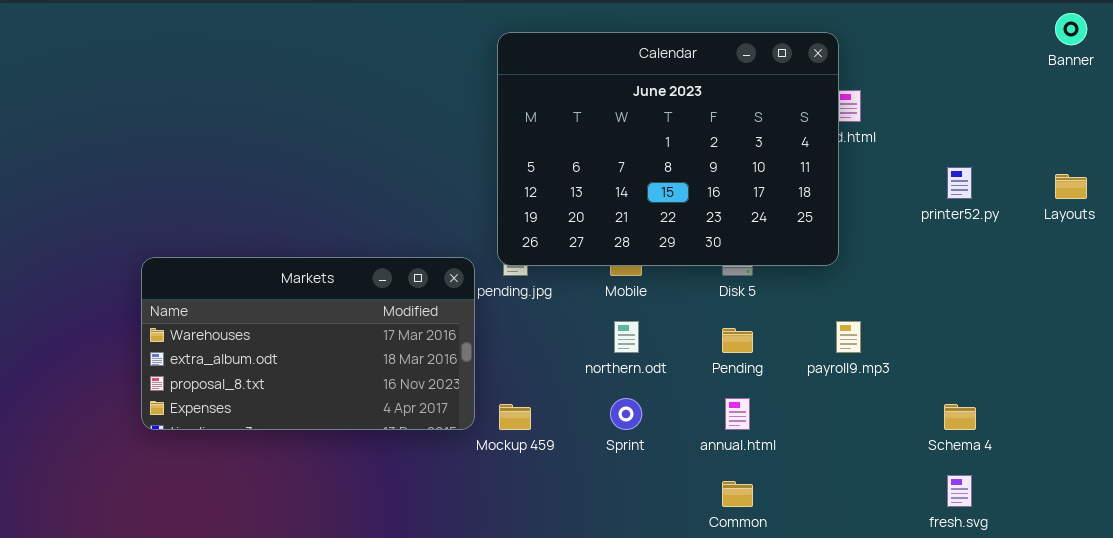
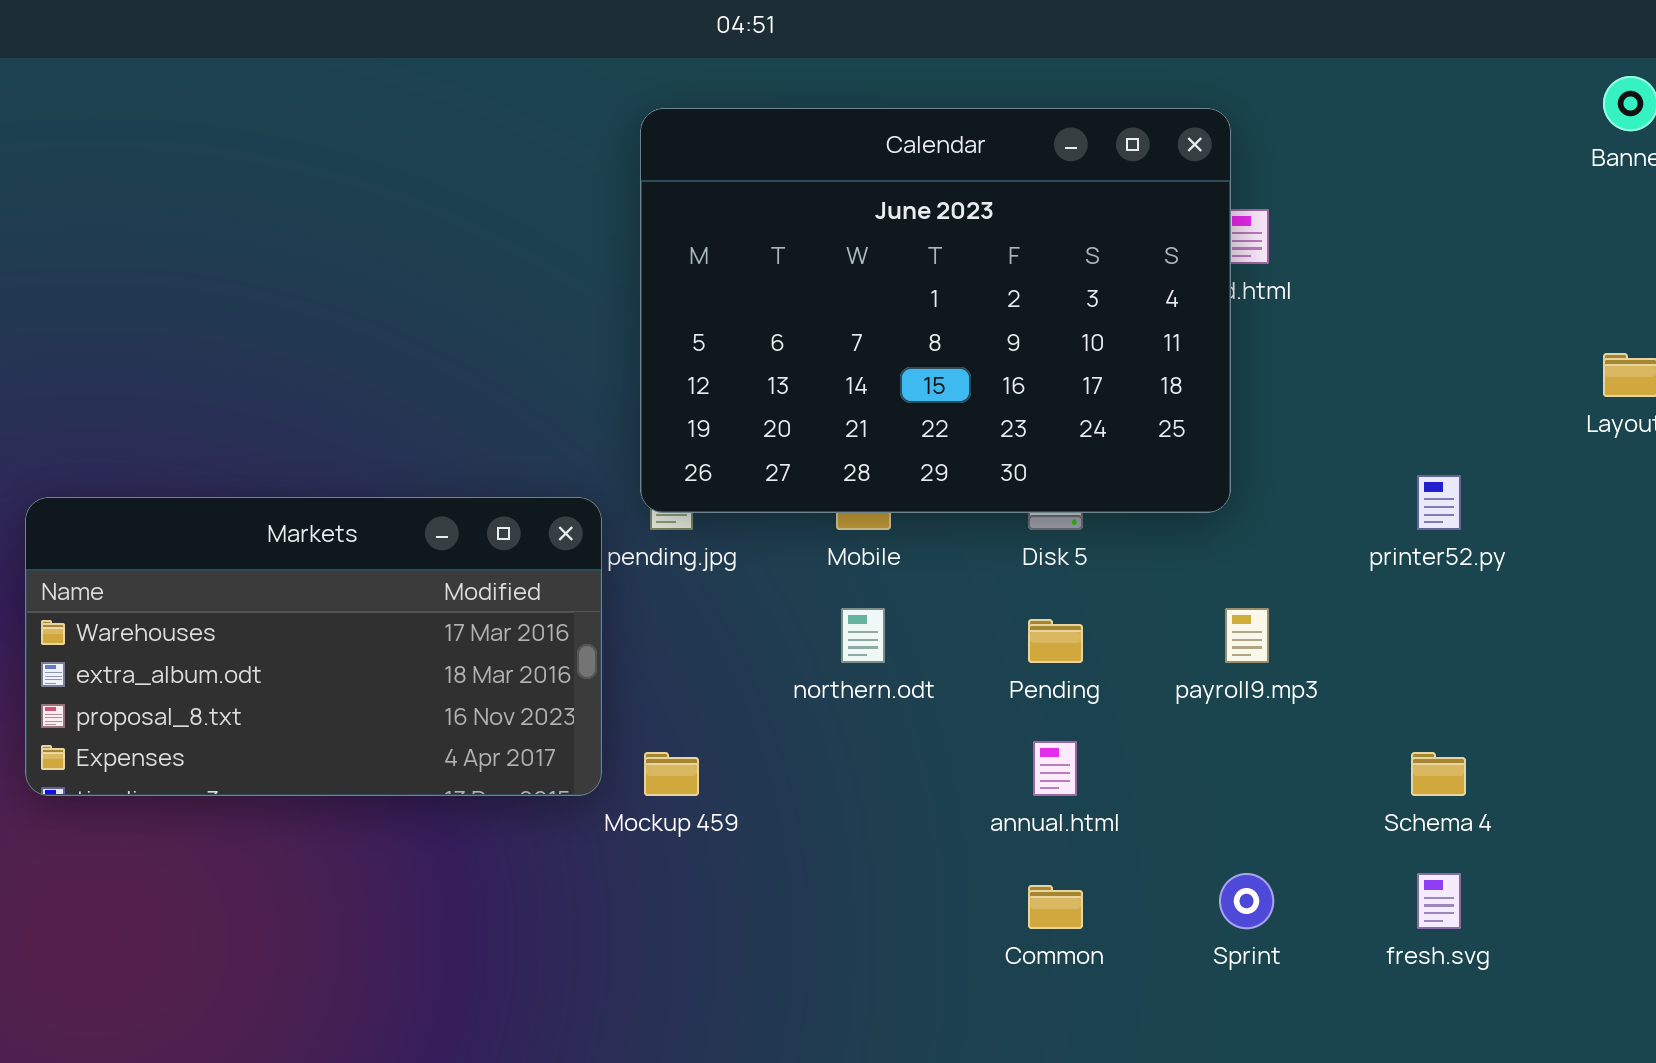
printer52.py: [947,167,972,199] -> [1417,475,1461,530], moved
Sprint: [610,398,642,430] -> [1219,873,1274,929], moved

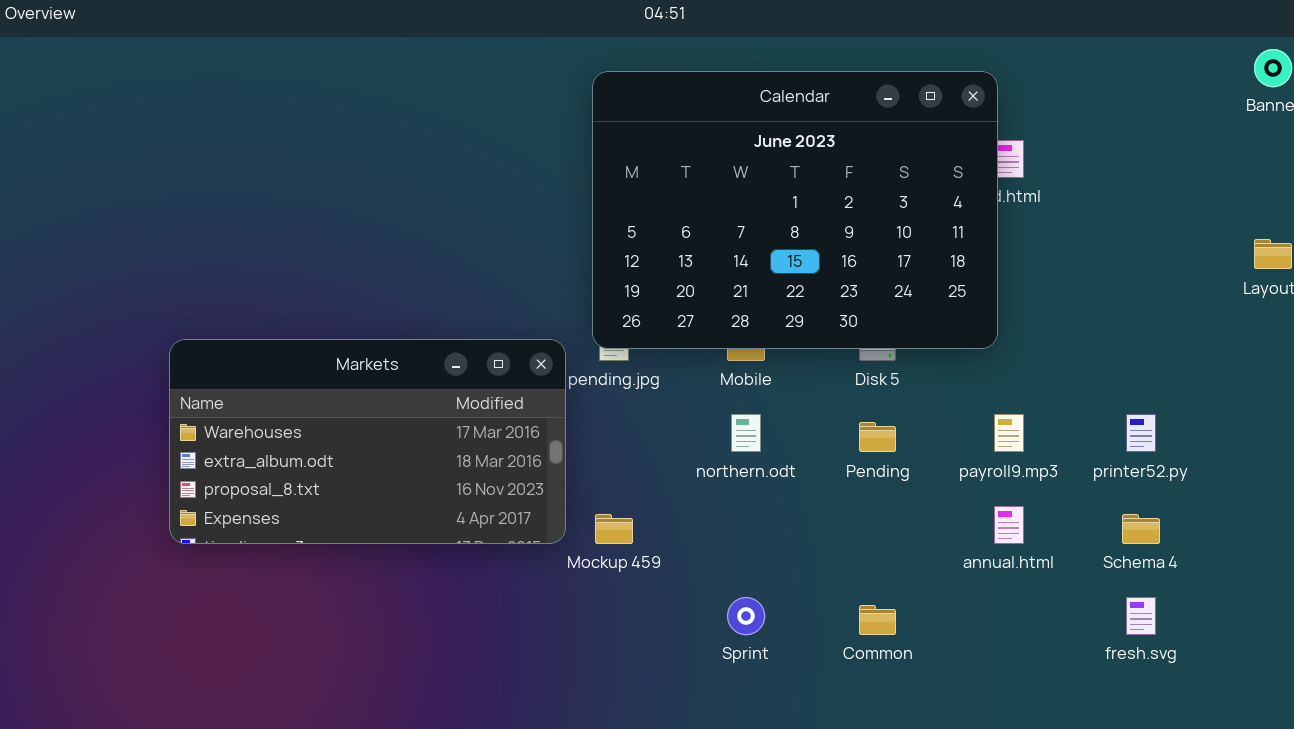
printer52.py: [1417,475,1461,530] -> [1126,414,1156,452], moved
annual.html: [1033,741,1077,796] -> [994,506,1024,544], moved
Sprint: [1219,873,1274,929] -> [727,597,765,635], moved

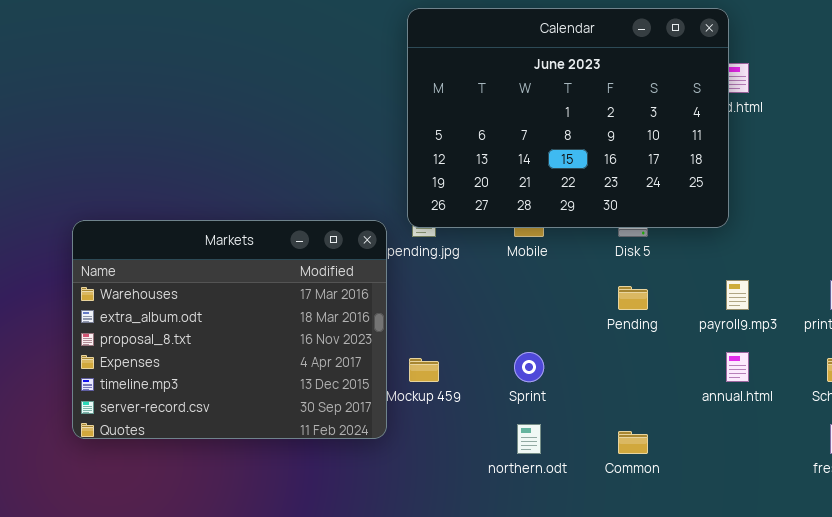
Markets: [169,339,566,544] -> [72,220,387,439], resized
northern.odt: [731,414,761,452] -> [517,424,541,454], moved
Sprint: [727,597,765,635] -> [514,352,544,382], moved

